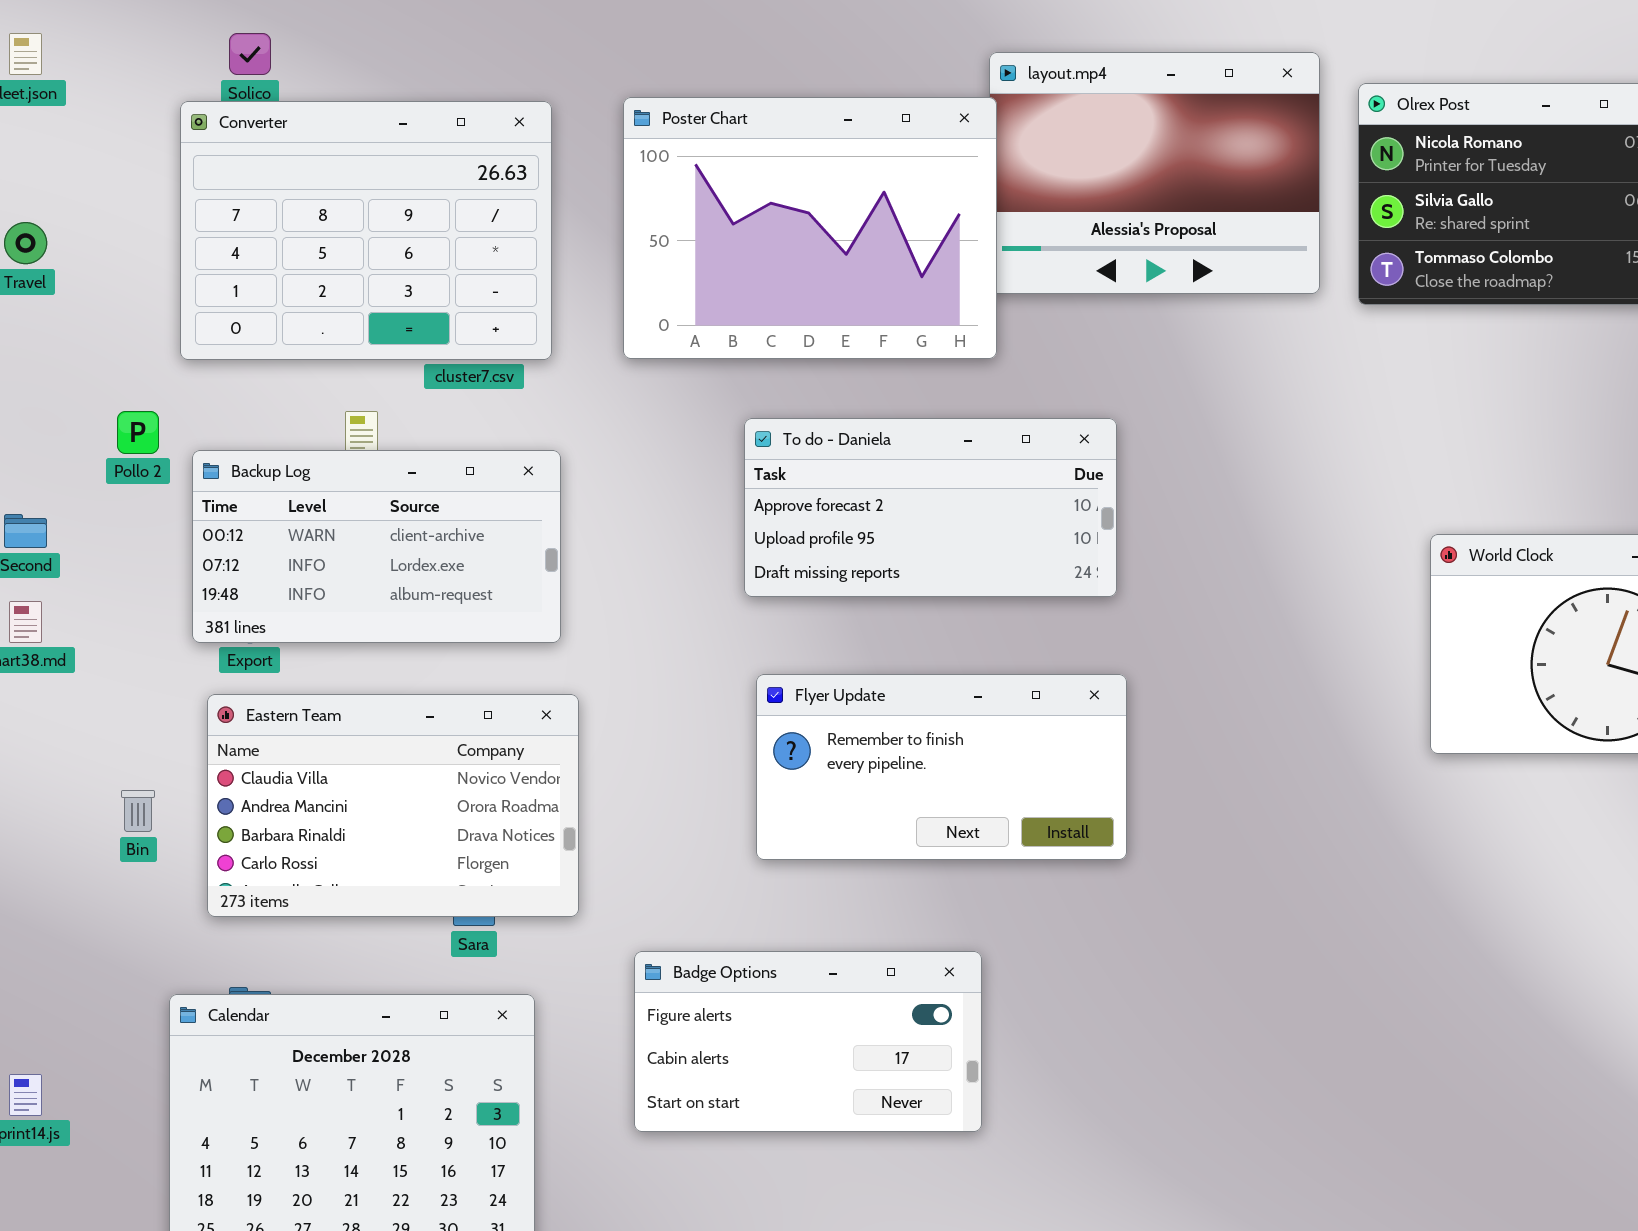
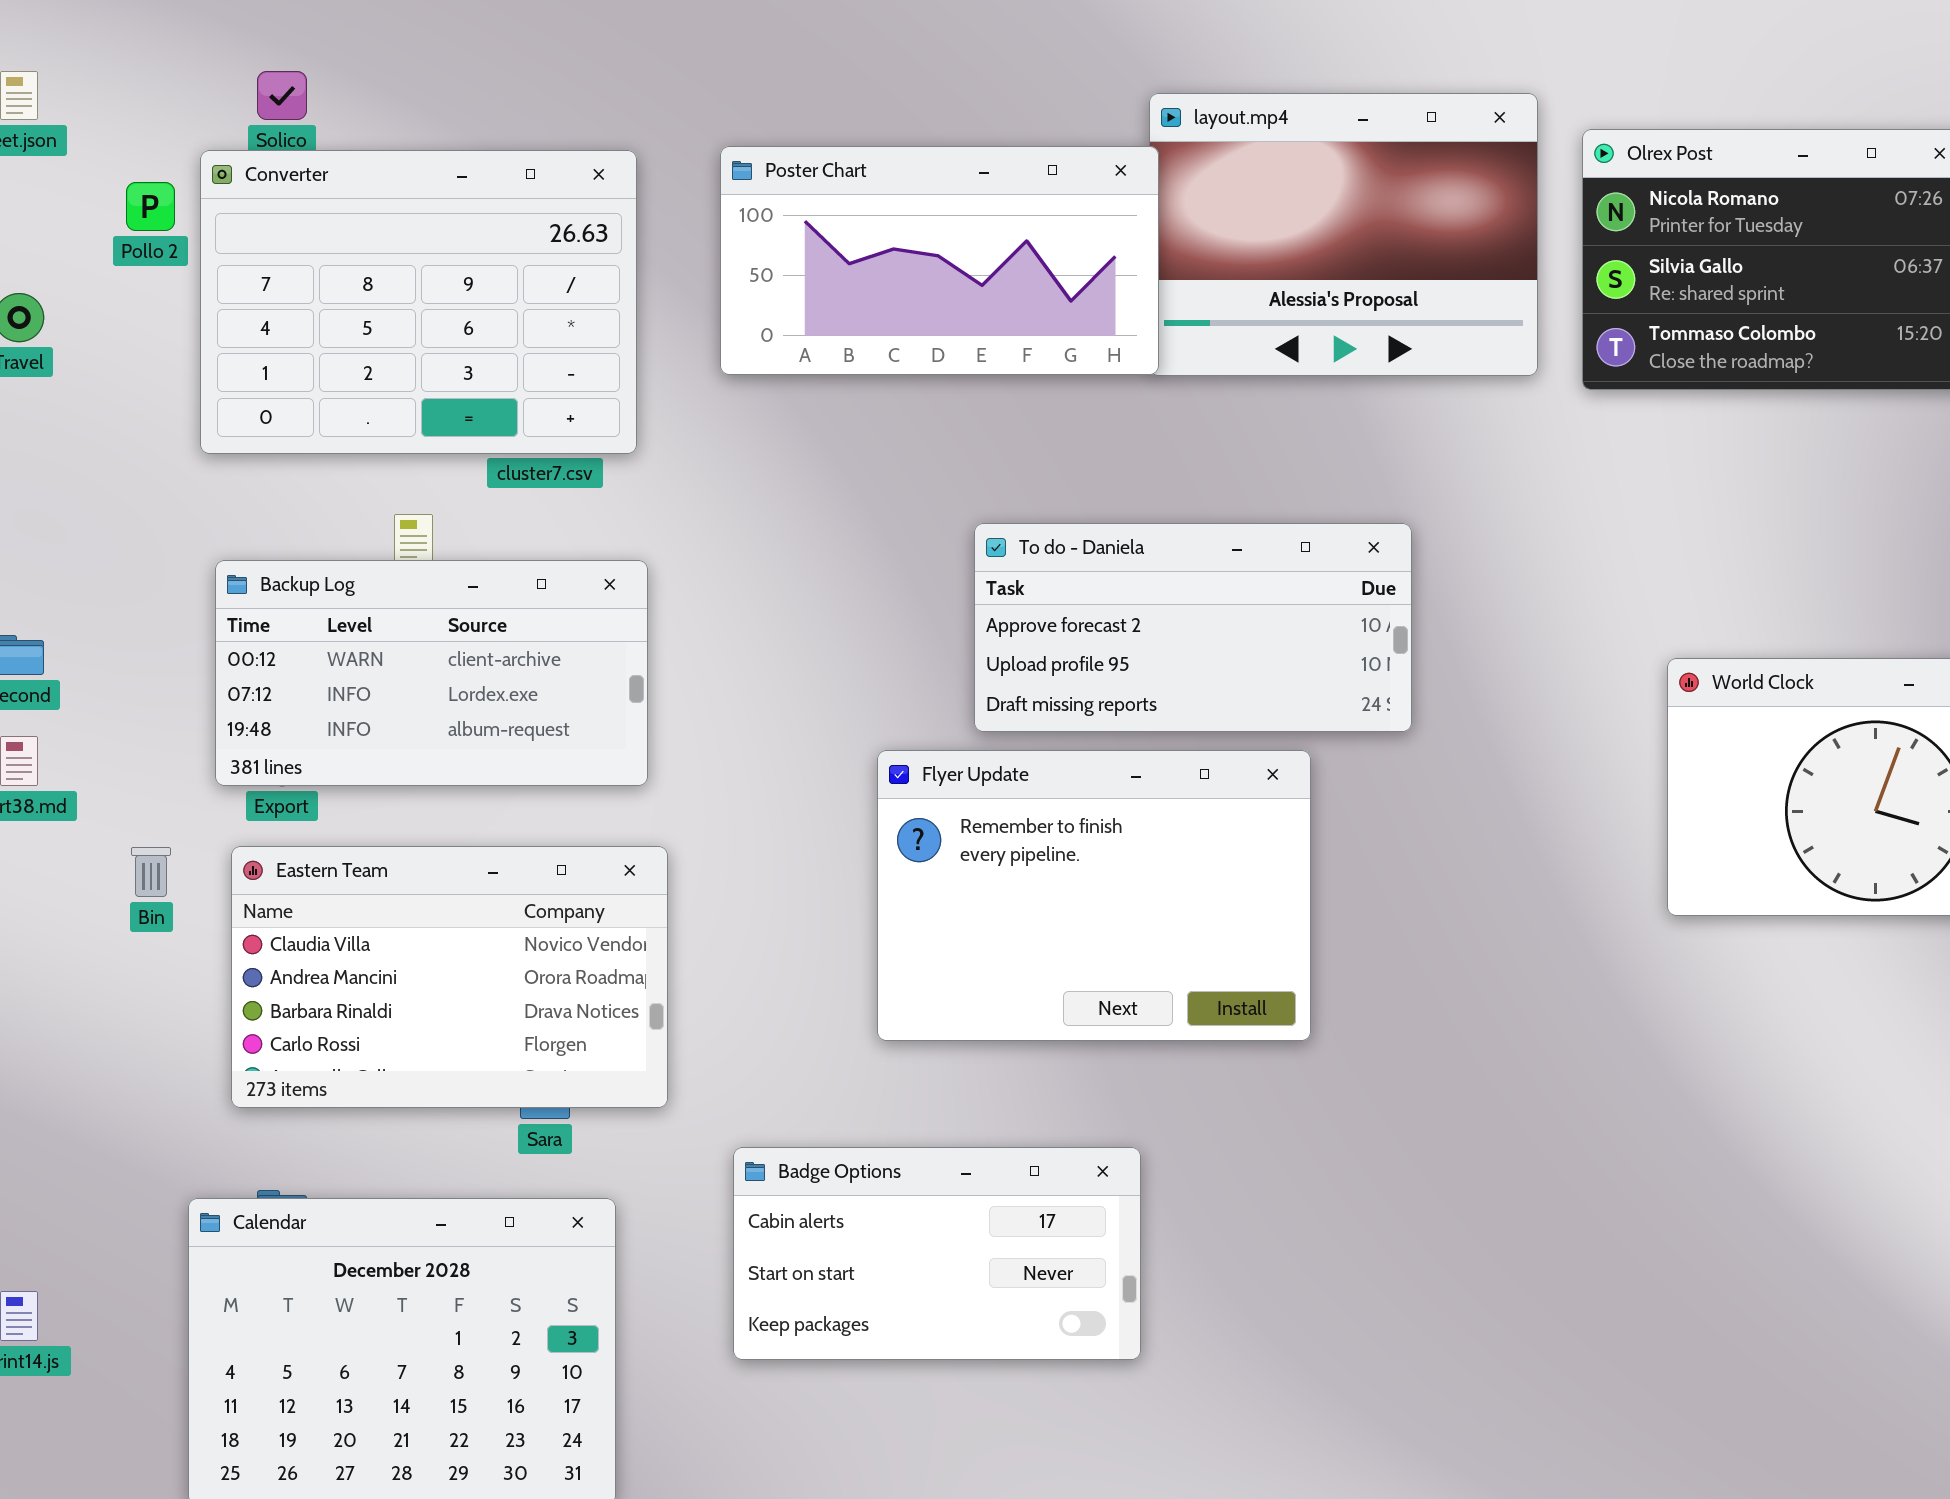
Poster Chart: [623,97,997,359] -> [720,146,1159,375], resized
Pollo 2: [117,411,159,454] -> [126,182,175,231], moved
To do - Daniela: [744,418,1117,597] -> [974,523,1412,732], moved
Flyer Update: [756,674,1127,860] -> [877,750,1311,1041], resized
Bin: [121,790,155,832] -> [131,847,171,897], moved
Badge Options: [634,951,982,1132] -> [733,1147,1141,1360], scrolled down 1 row

